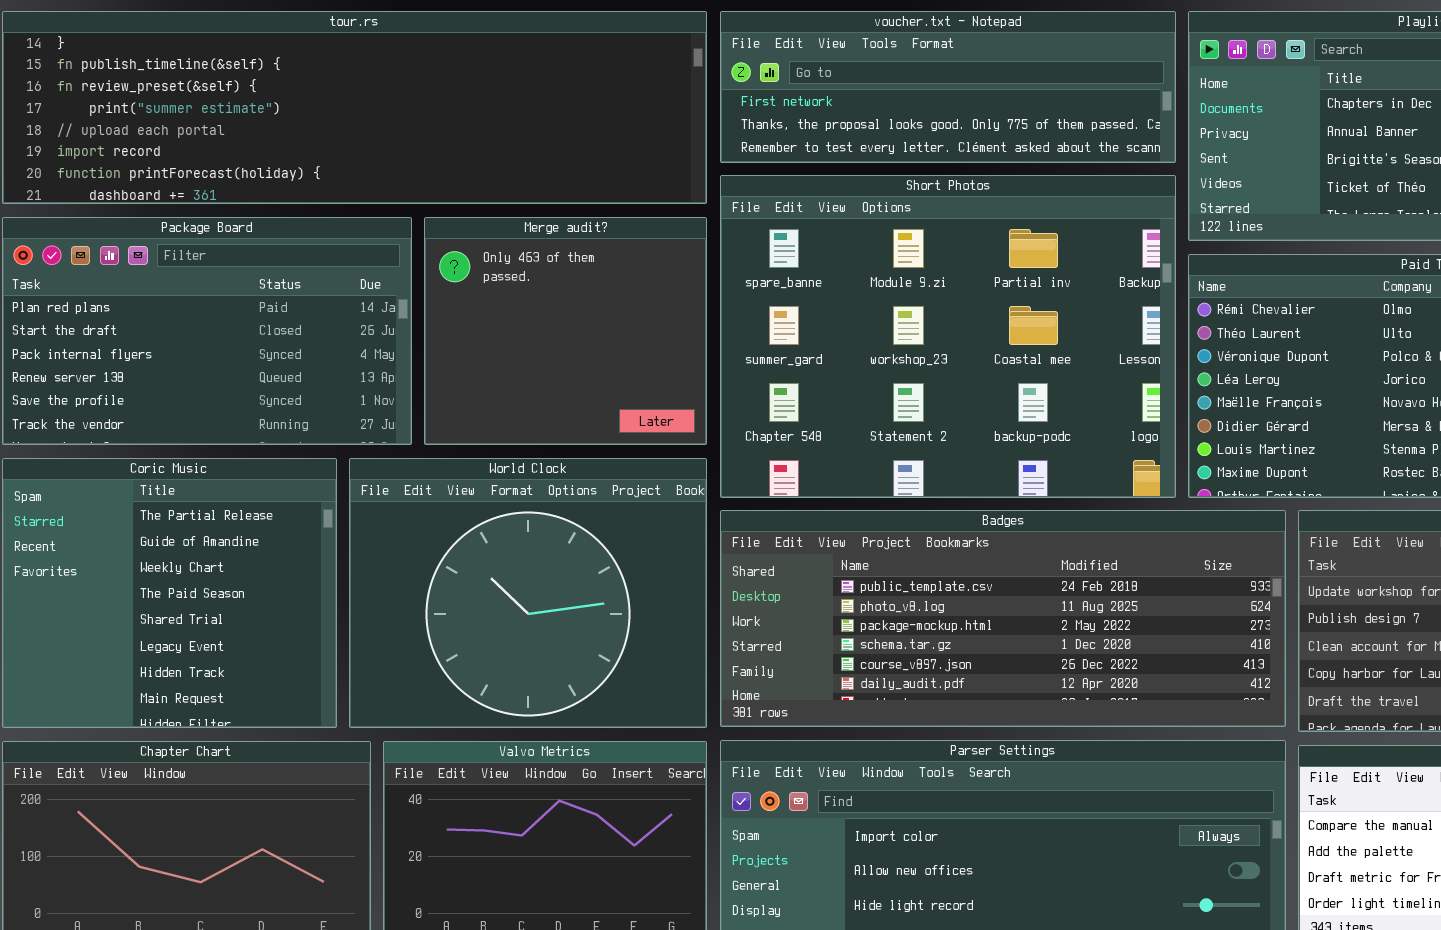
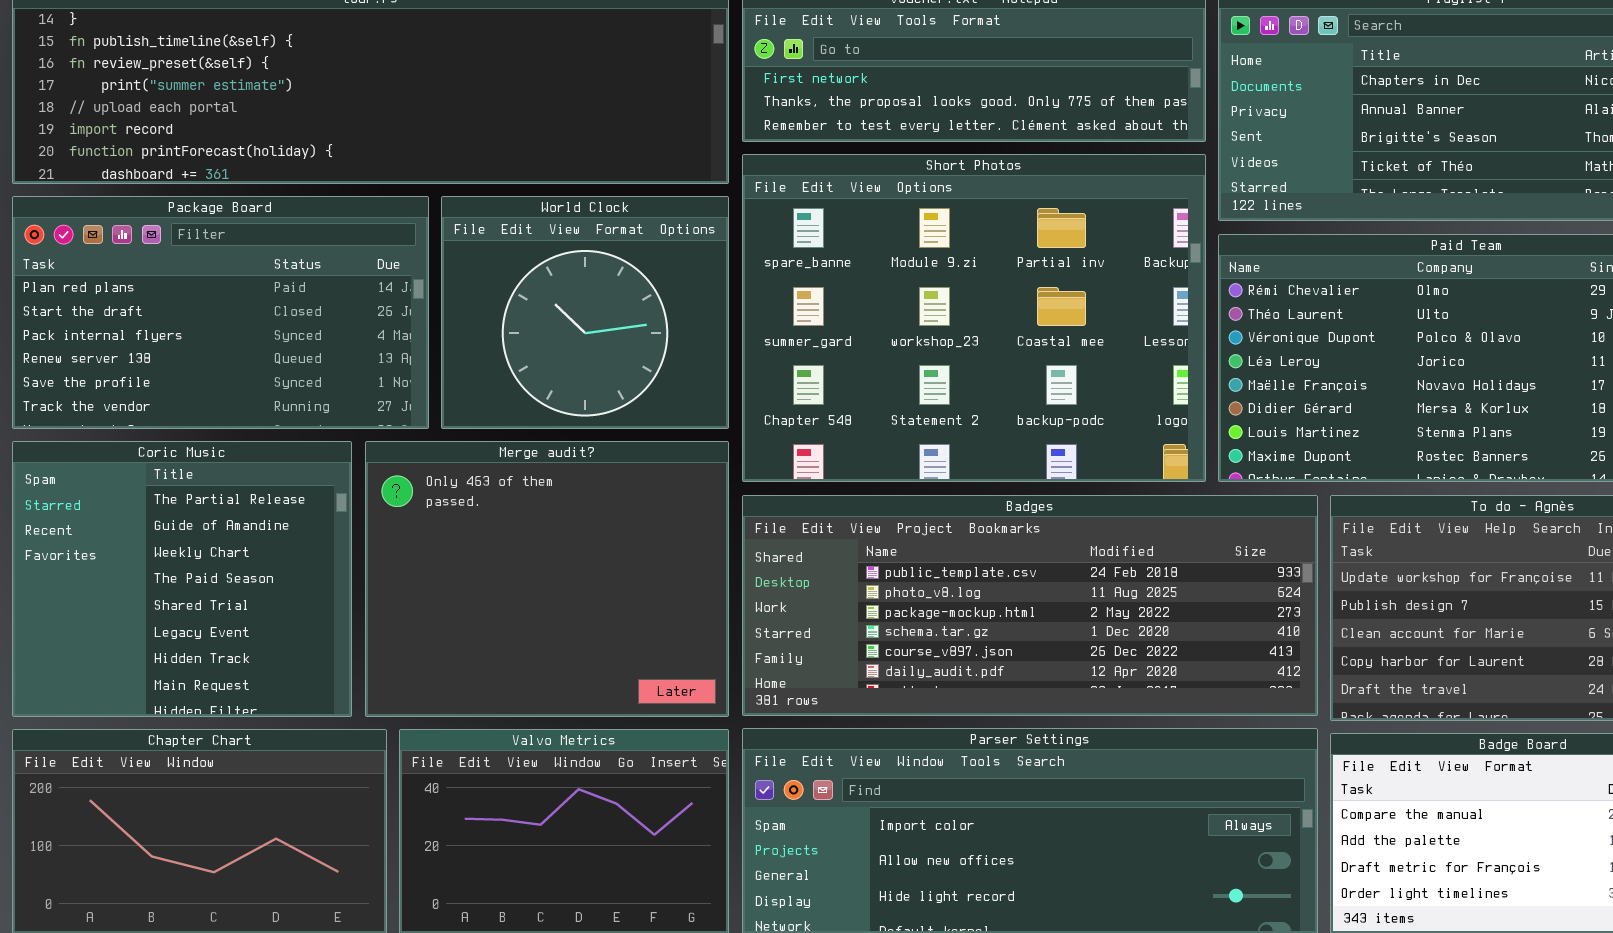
Merge audit?: [424,217,707,445] -> [365,441,729,717], moved, resized
World Clock: [349,458,707,728] -> [441,196,729,429], moved, resized

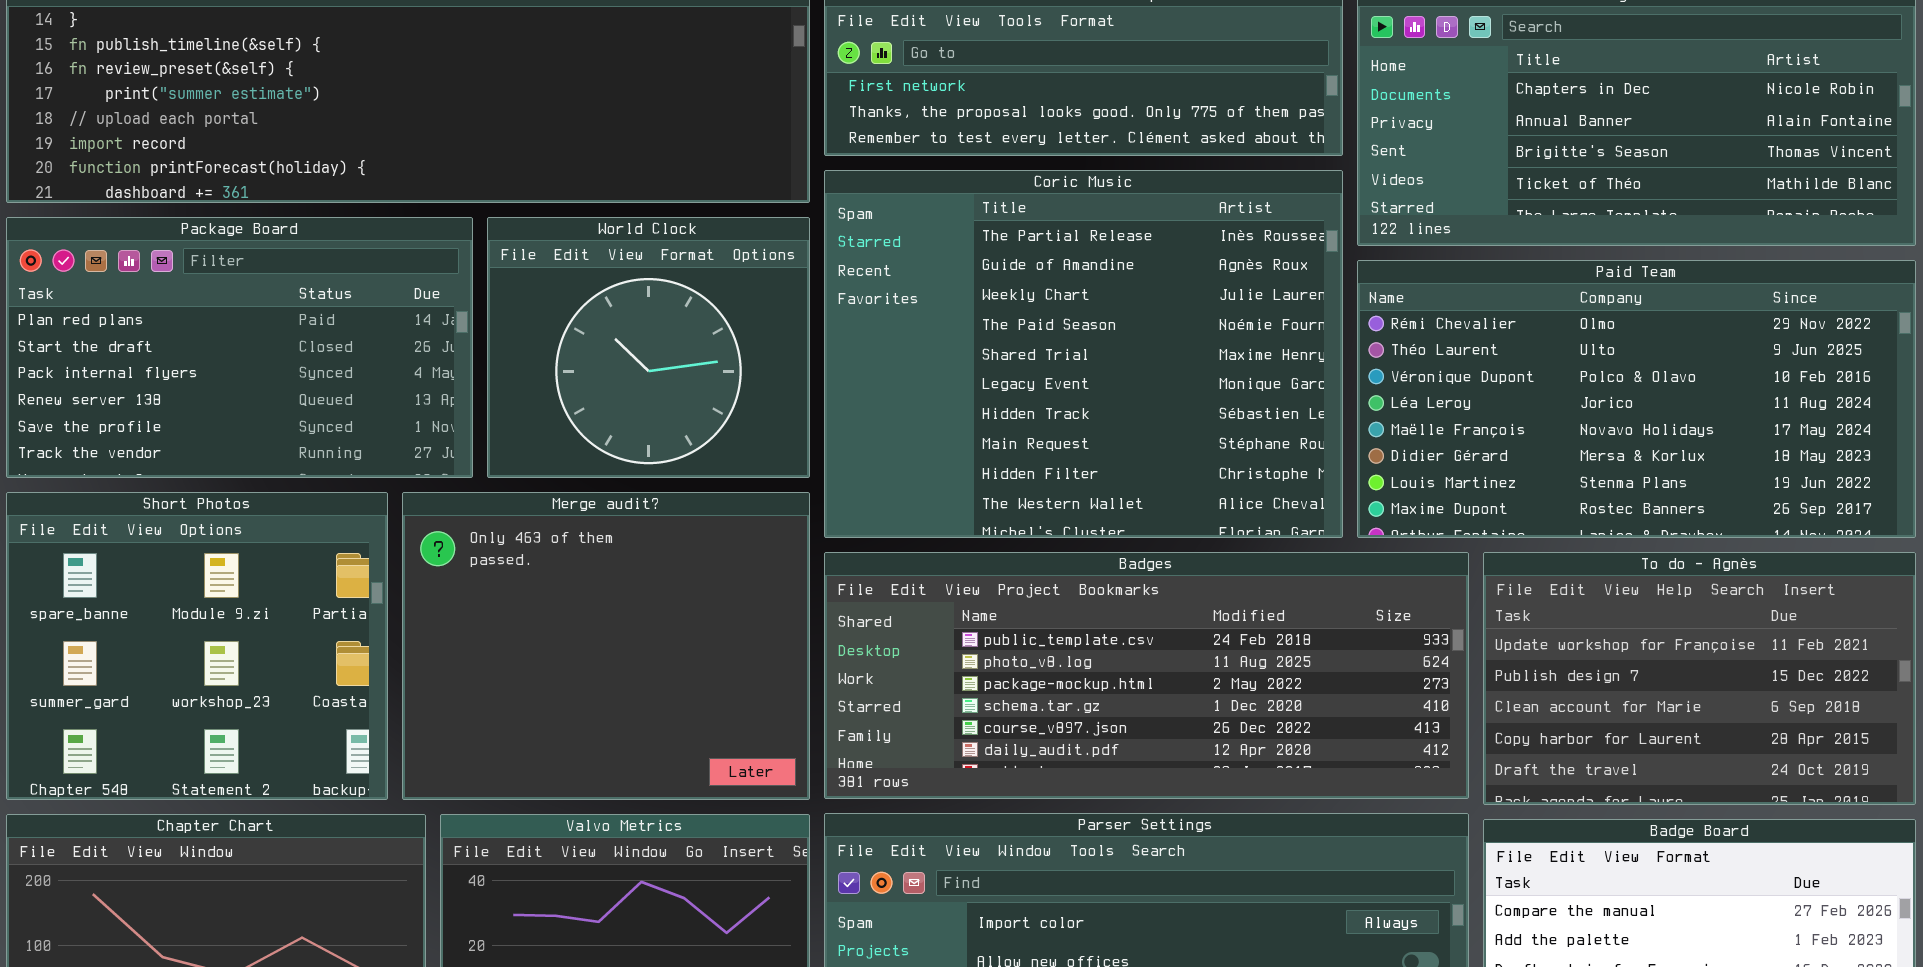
Short Photos: [742,154,1206,482] -> [6,492,388,800], moved, resized
Coric Music: [12,441,352,717] -> [824,170,1343,538], moved, resized

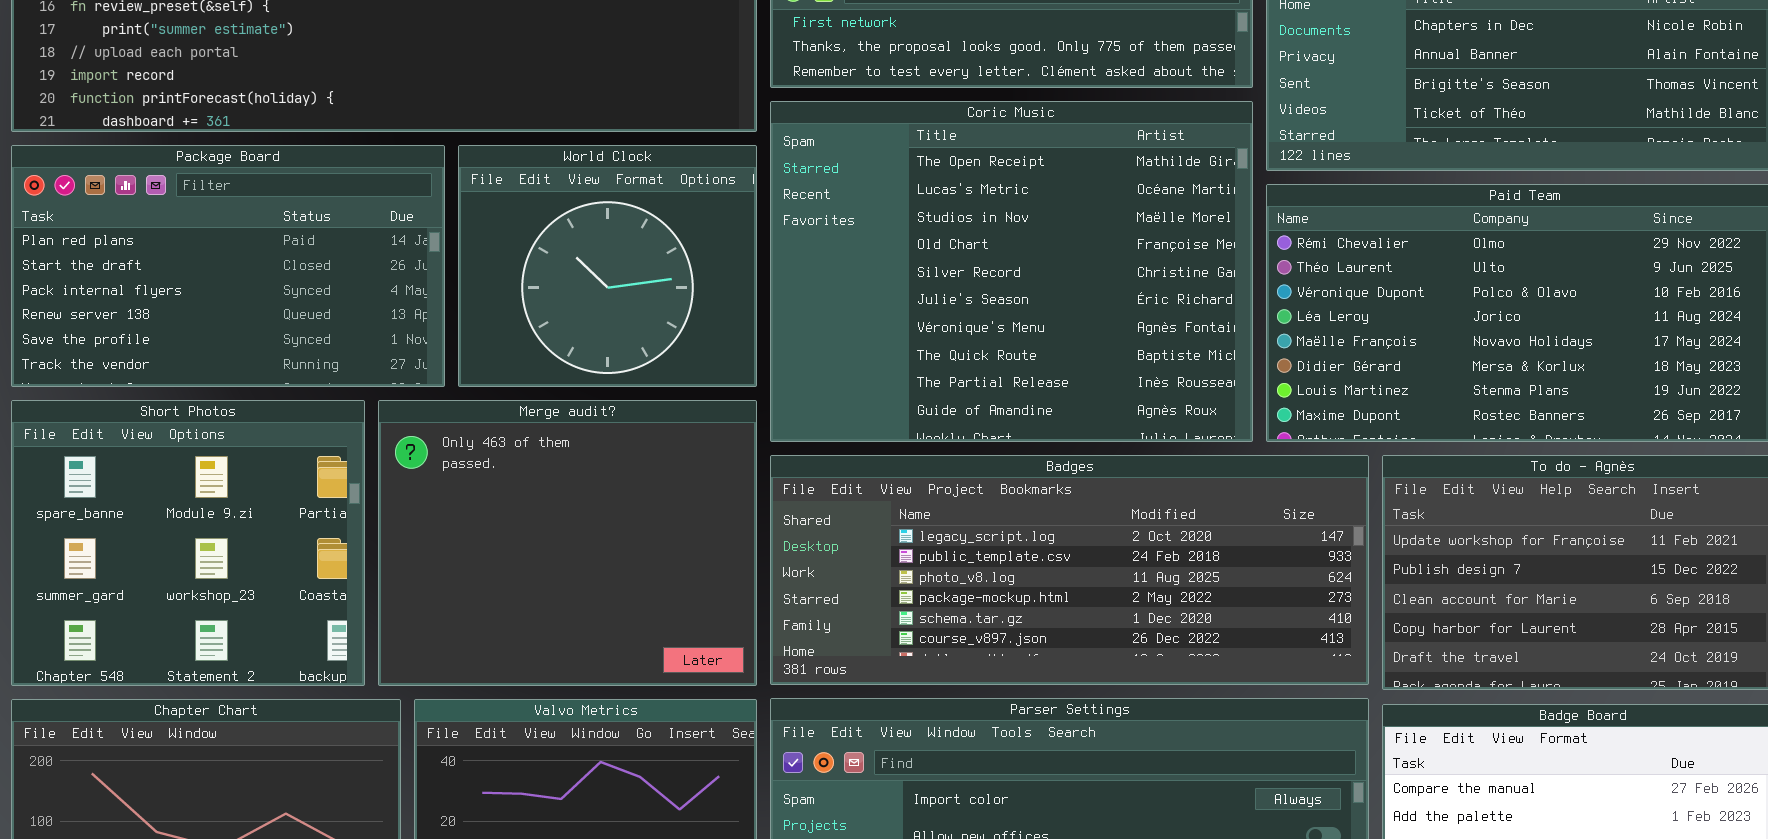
Coric Music: [824,170,1343,538] -> [770,101,1253,442], scrolled up 8 rows
Badges: [824,552,1469,799] -> [770,455,1369,685], scrolled up 1 row

